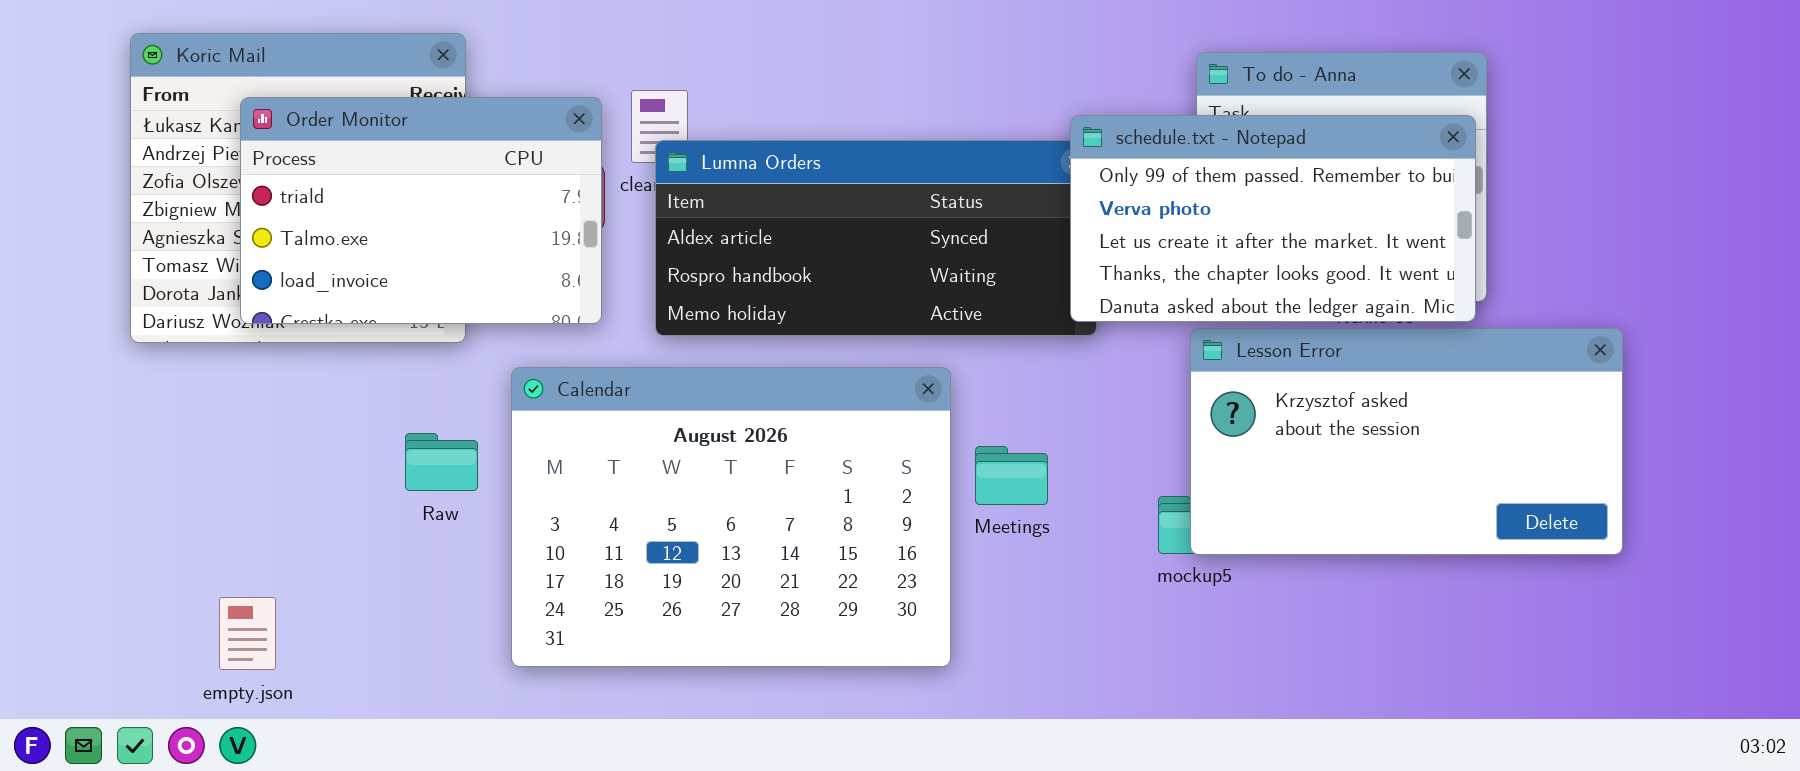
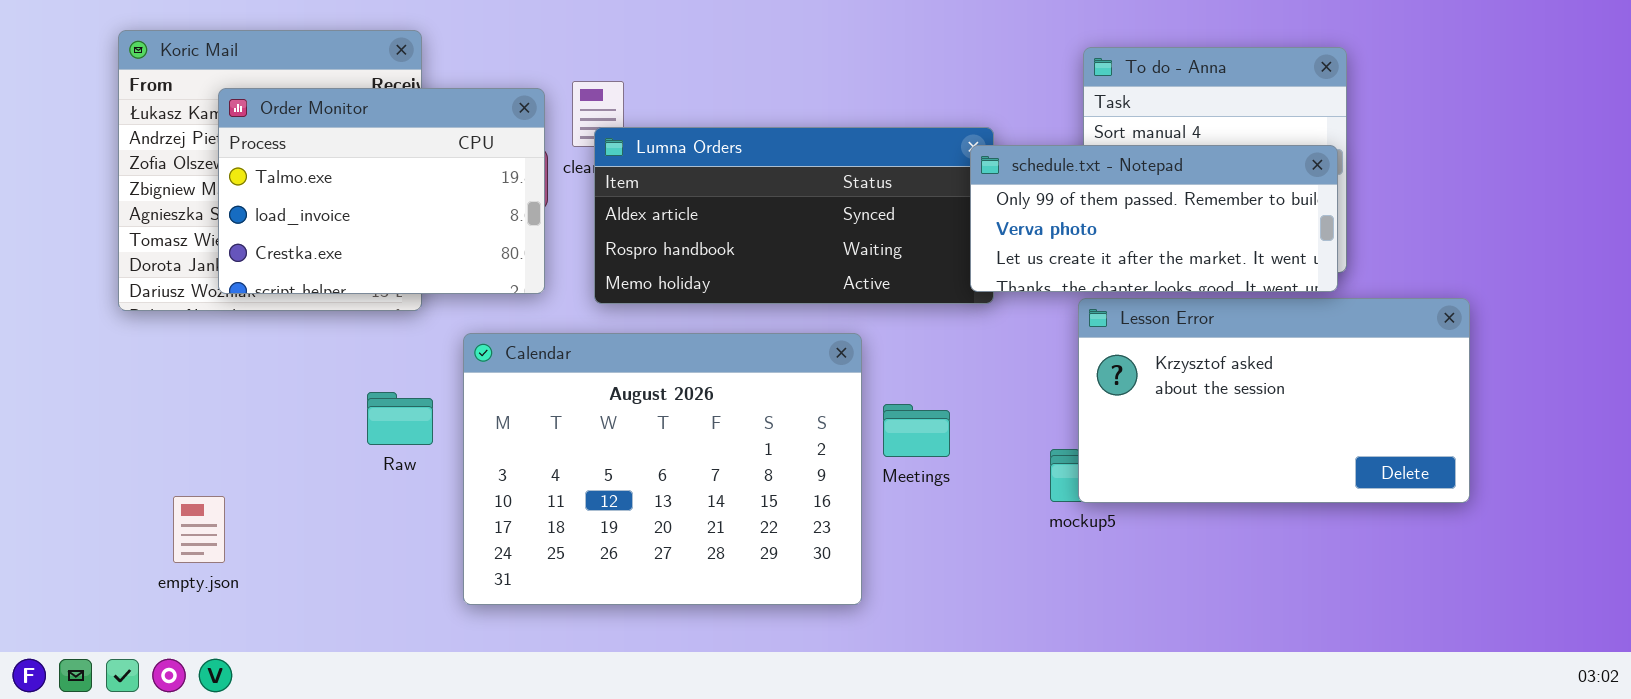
Order Monitor: [240,97,602,324] -> [218,88,545,294], scrolled down 1 row
schedule.txt - Notepad: [1070,115,1476,322] -> [970,145,1338,292], resized
empty.json: [219,597,276,670] -> [173,496,225,563], moved

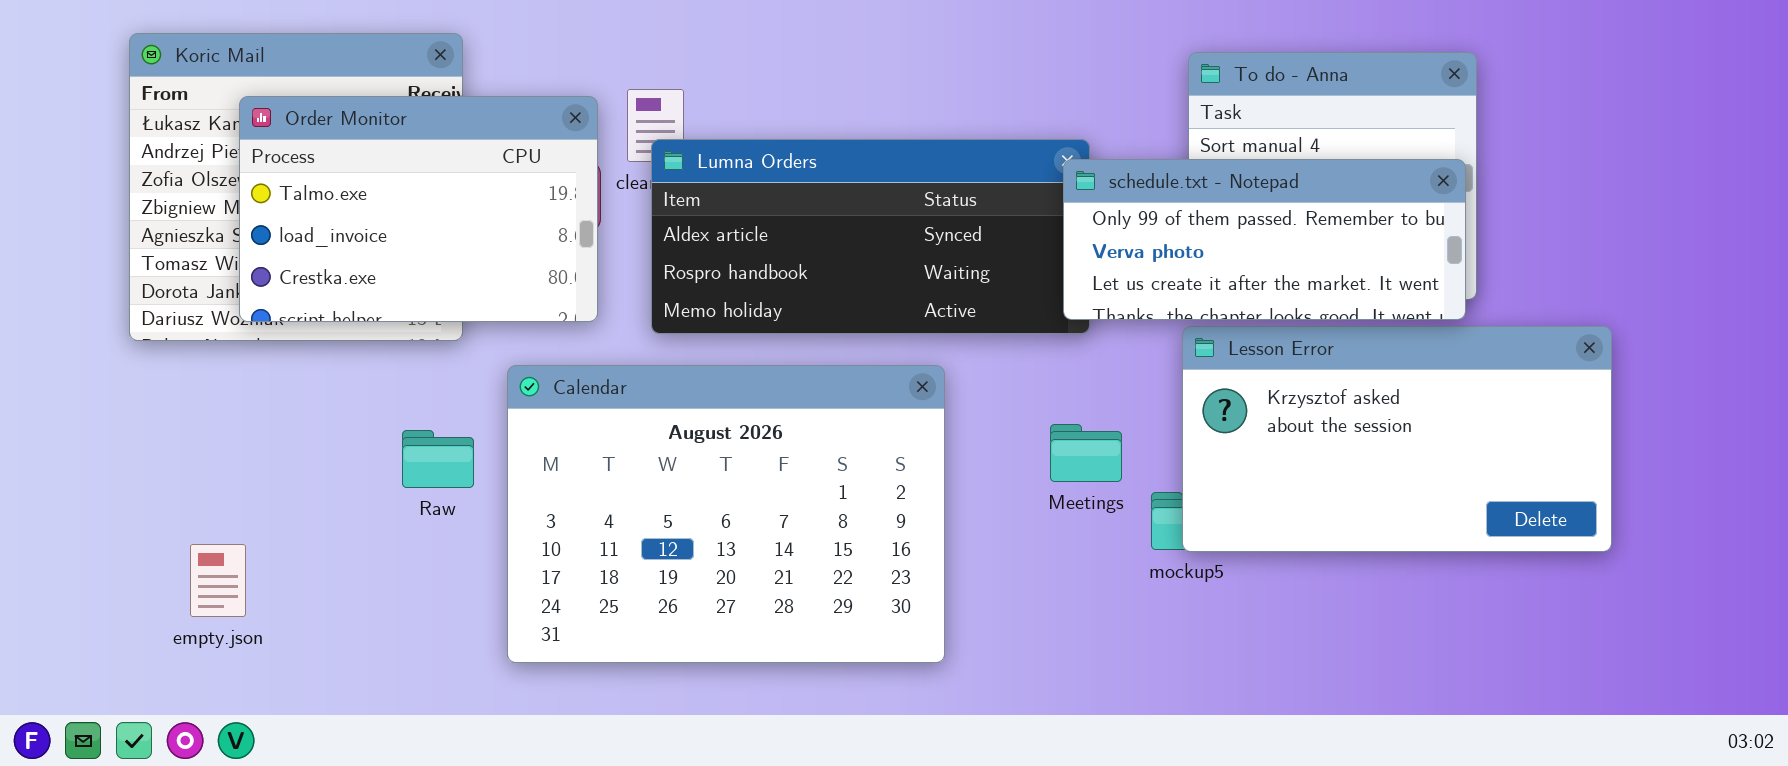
Meetings: [883,404,950,457] -> [1050,424,1122,482], moved

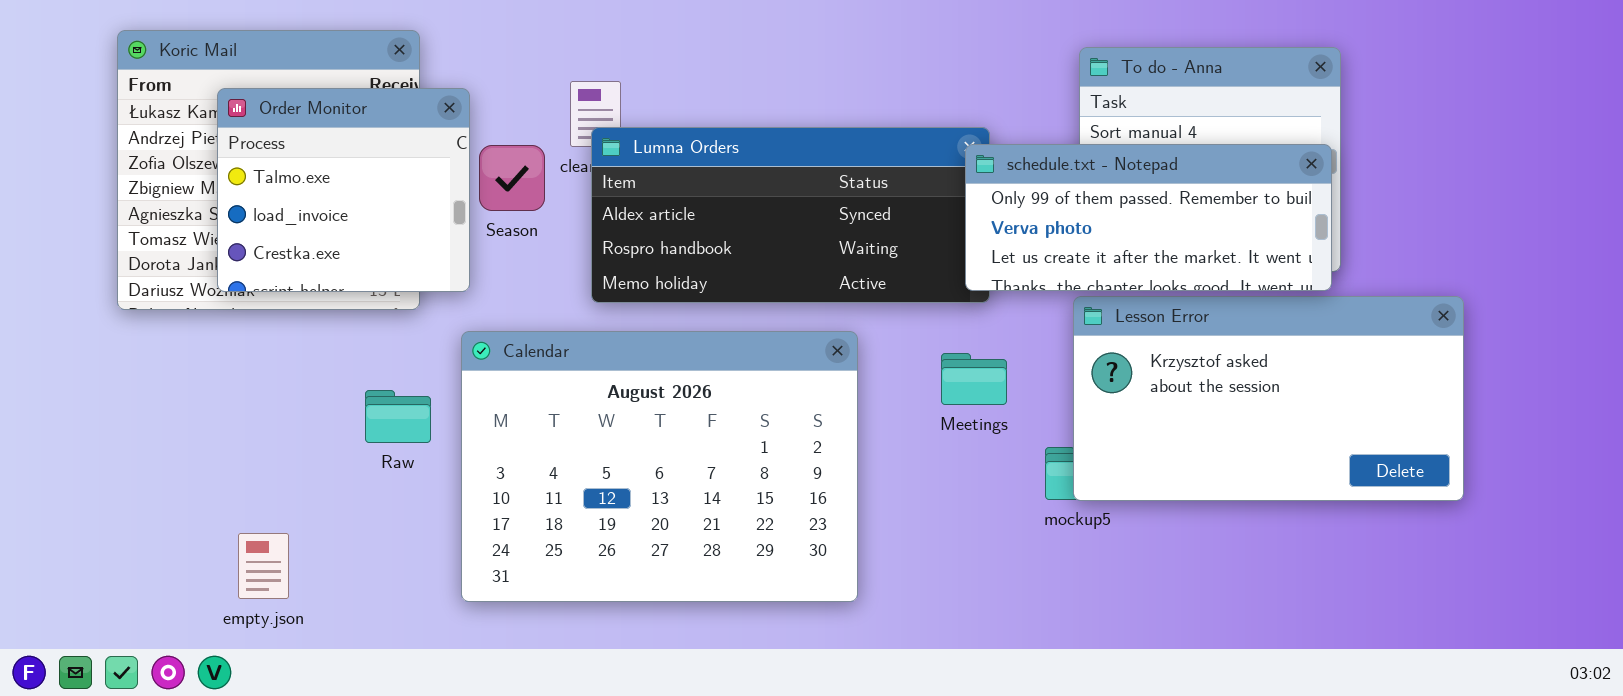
Order Monitor: [239,96,598,322] -> [217,88,470,292], resized
Meetings: [1050,424,1122,482] -> [941,353,1007,405], moved
empty.json: [190,544,246,617] -> [238,533,289,599], moved

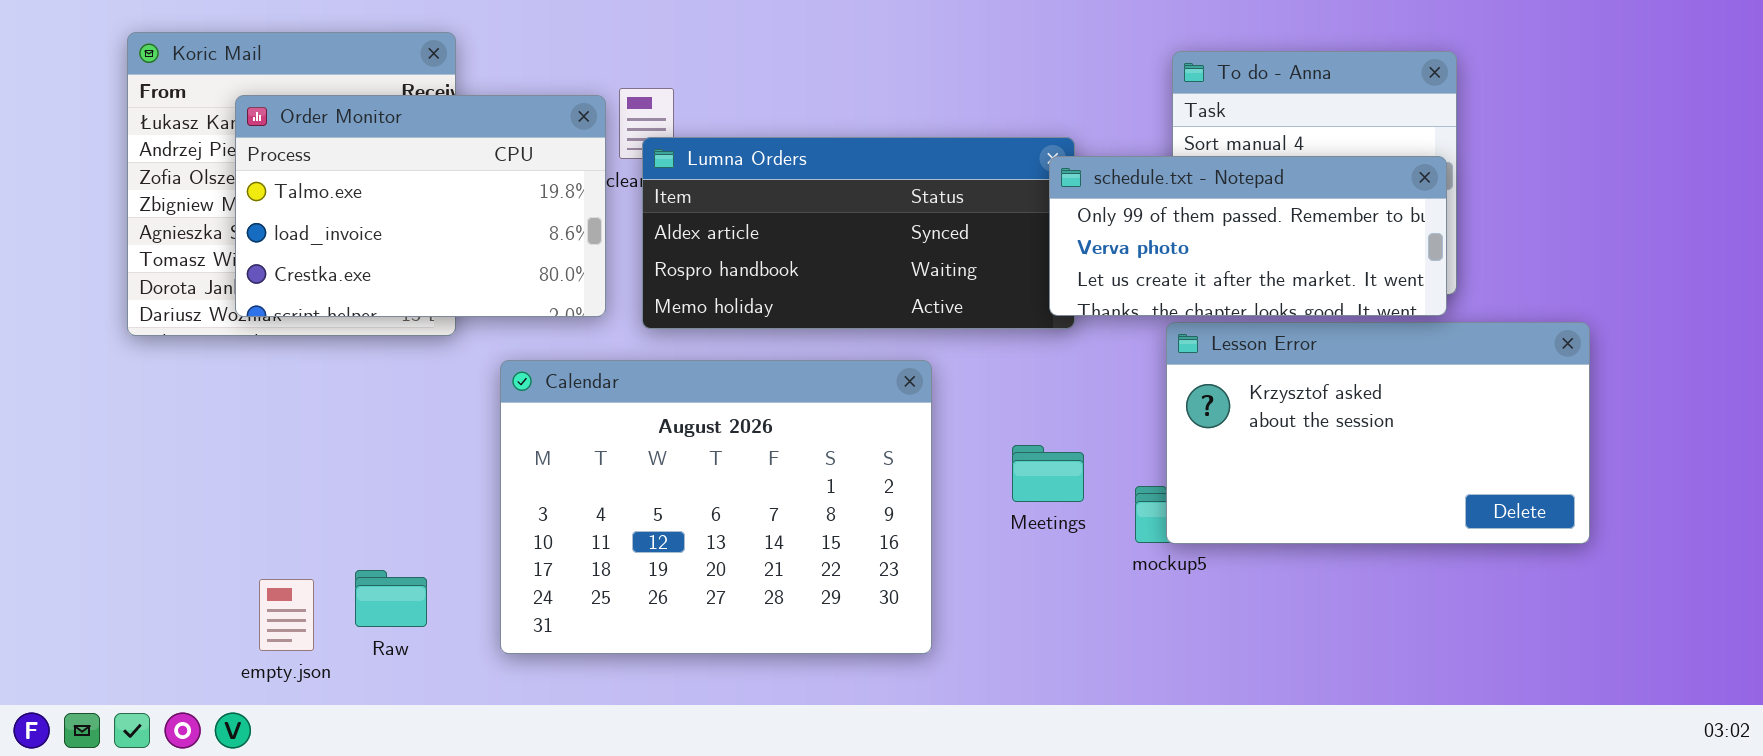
Order Monitor: [217,88,470,292] -> [235,95,606,317], resized
Meetings: [941,353,1007,405] -> [1012,445,1084,502], moved
Raw: [365,390,431,443] -> [355,570,427,627], moved

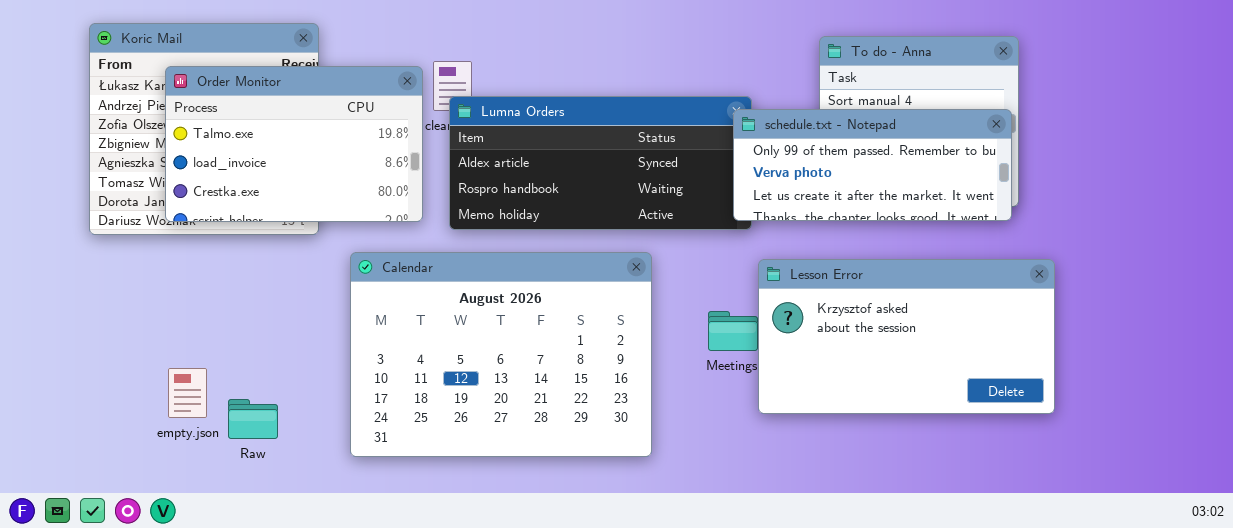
Lesson Error: [1166,322,1590,544] -> [758,259,1055,414], moved
Raw: [355,570,427,627] -> [228,399,278,439], moved
empty.json: [259,579,314,651] -> [168,368,207,418], moved

